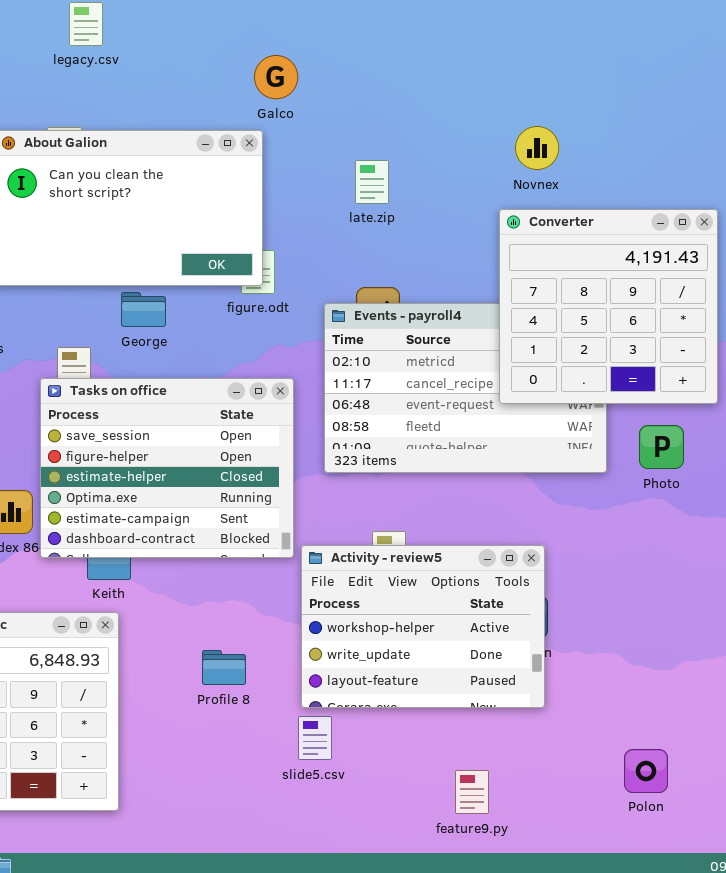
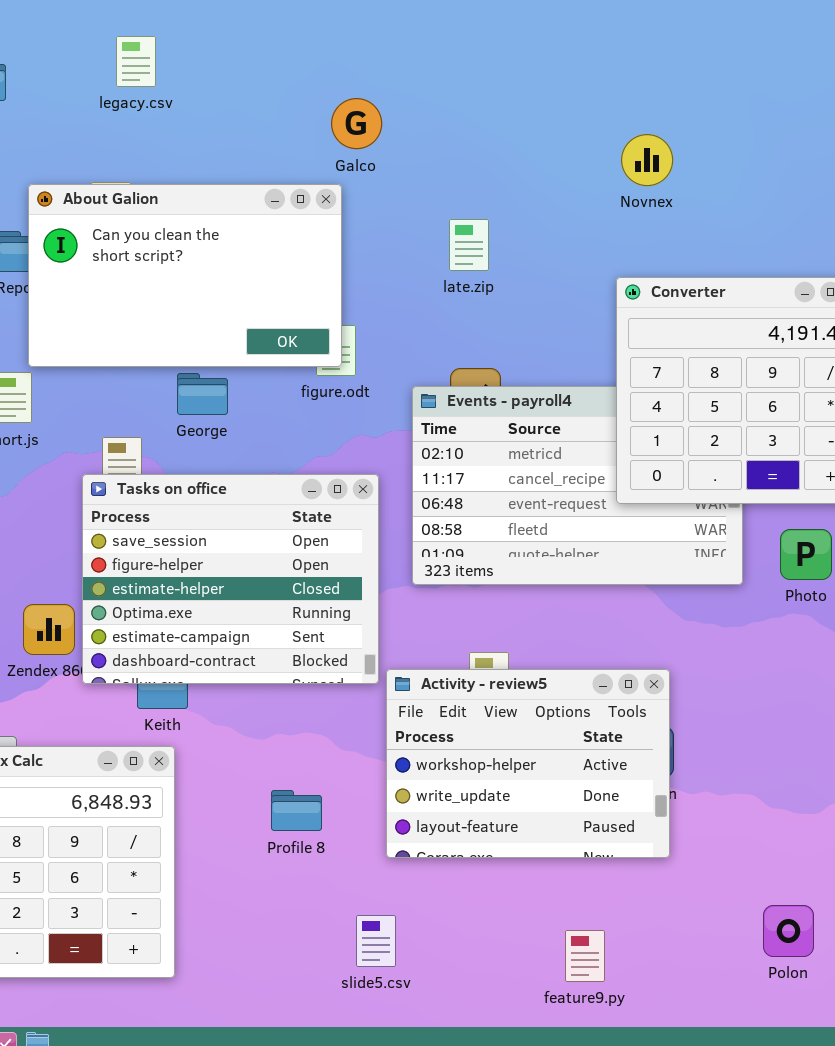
Novnex: [515,126,559,170] -> [621,134,673,186], moved
slide5.csv: [298,716,332,760] -> [356,915,396,967], moved

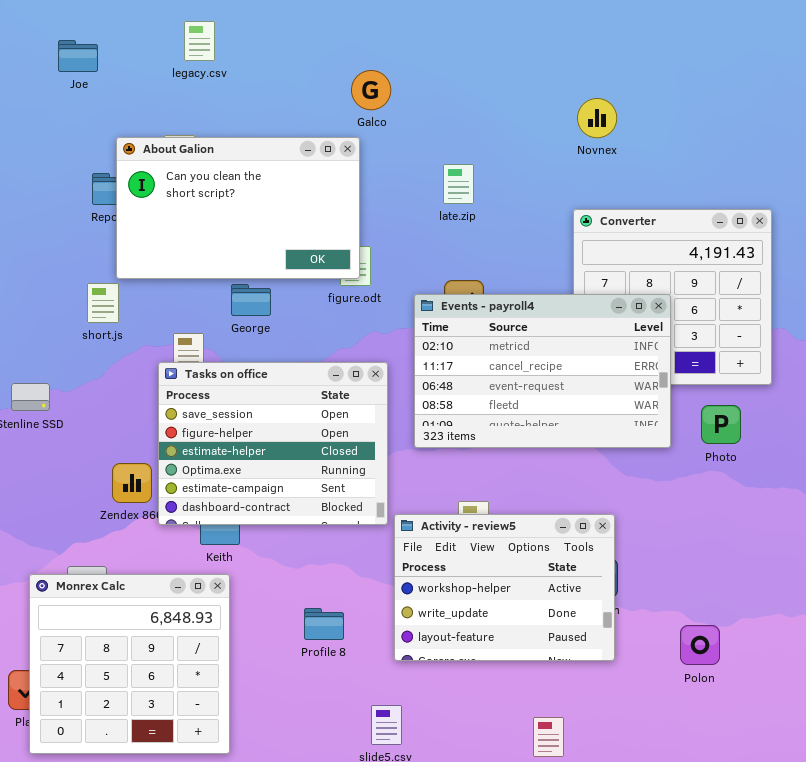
Events - payroll4: [412,386,743,585] -> [414,294,671,448], raised
Polon: [763,905,814,957] -> [680,625,720,665], moved

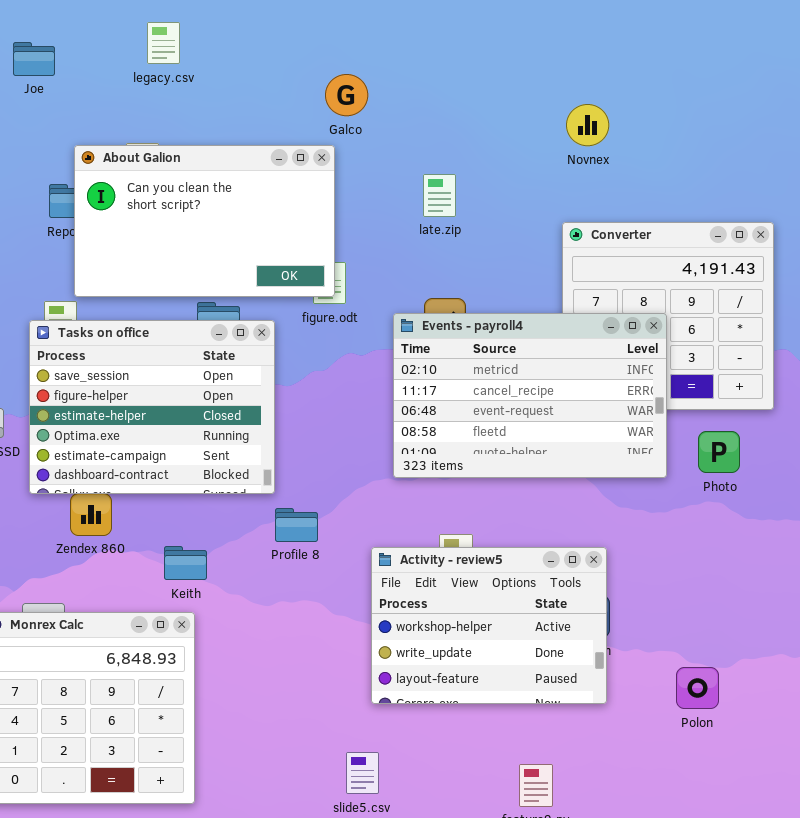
Tasks on office: [158,362,388,525] -> [29,320,275,494], moved
Profile 8: [304,608,344,640] -> [275,508,318,542], moved

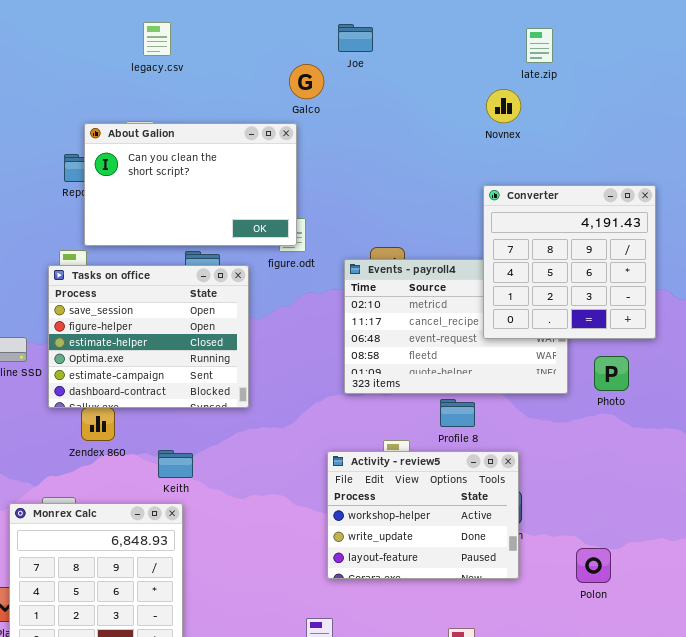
Joe: [13,42,55,76] -> [338,24,373,52], moved
late.zip: [423,174,456,217] -> [526,28,553,63], moved
Converter: [562,222,774,410] -> [483,185,656,339], raised
Profile 8: [275,508,318,542] -> [440,399,475,427], moved

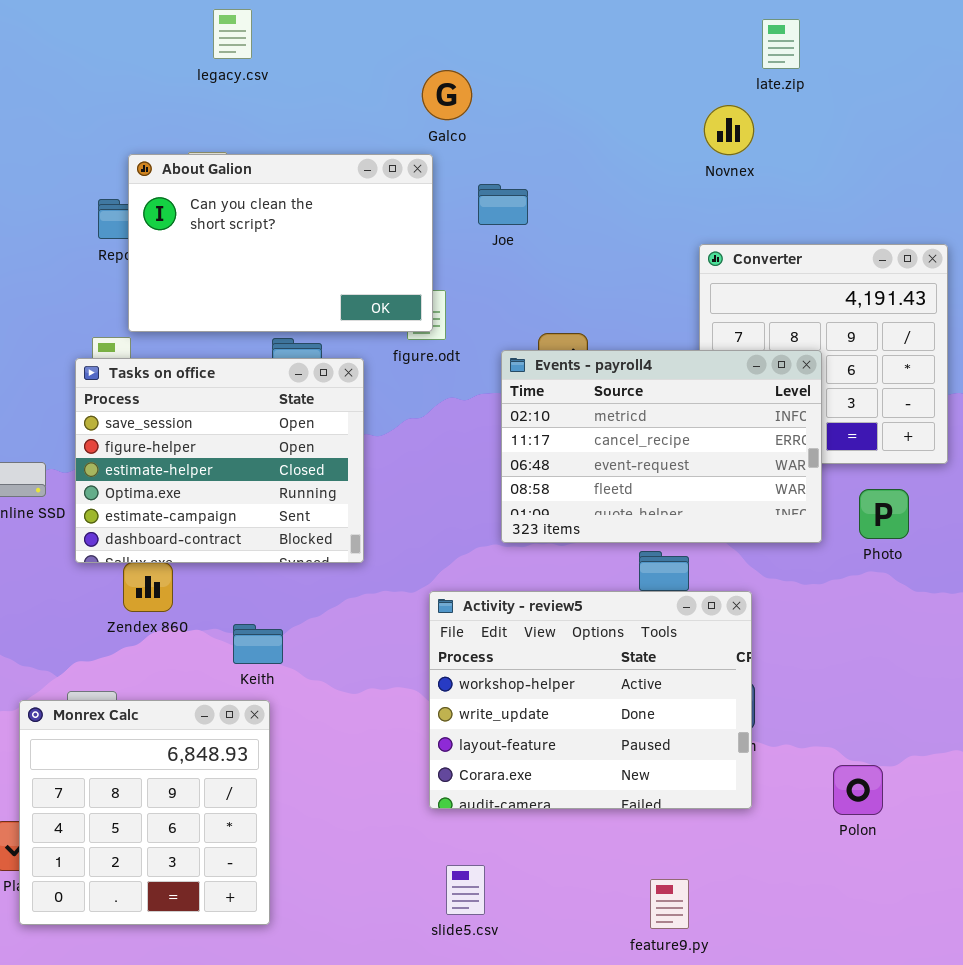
Joe: [338,24,373,52] -> [478,184,528,225], moved
Events - payroll4: [344,259,568,394] -> [501,350,822,543], raised
Activity - review5: [327,451,519,579] -> [429,591,752,809], resized

